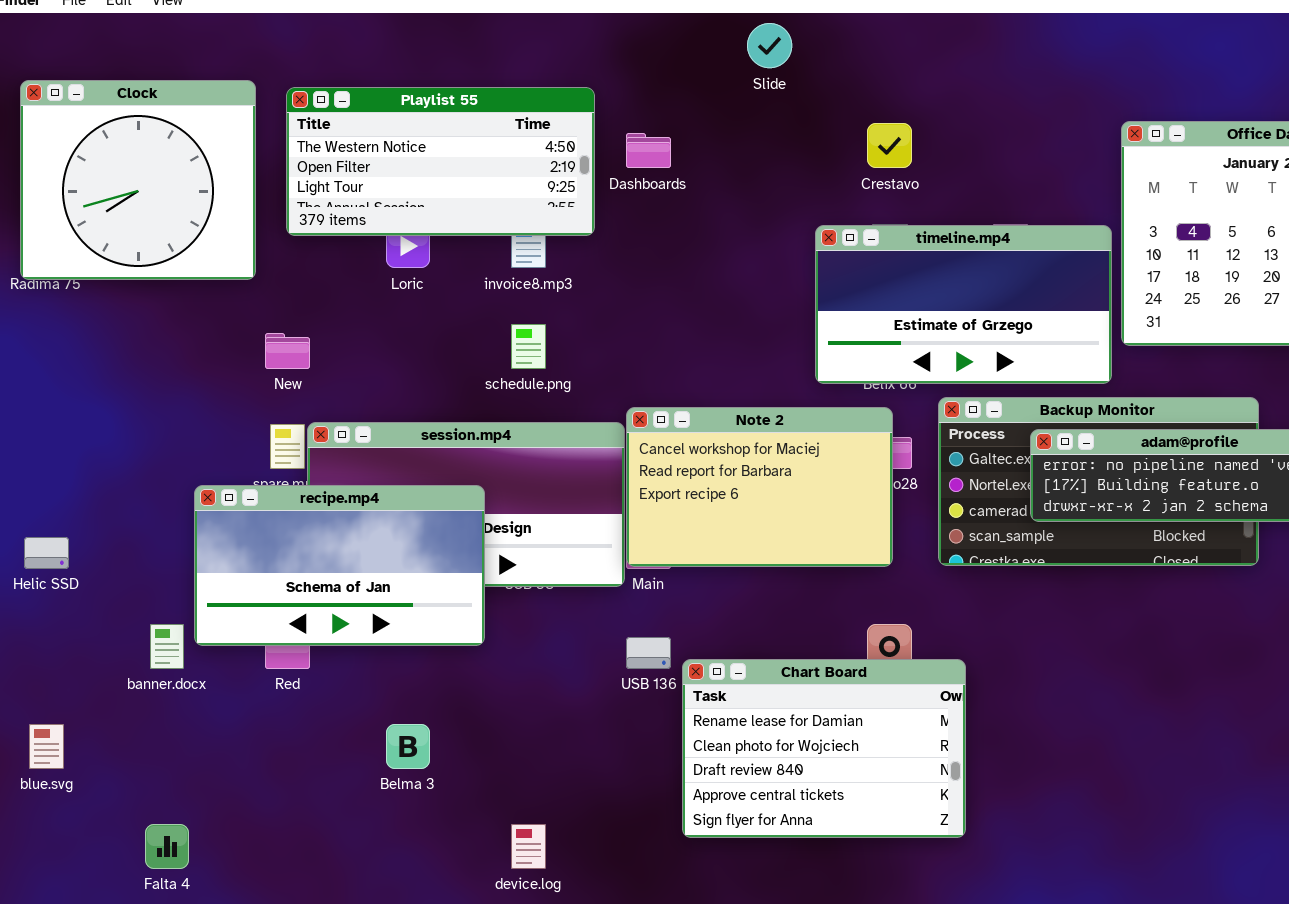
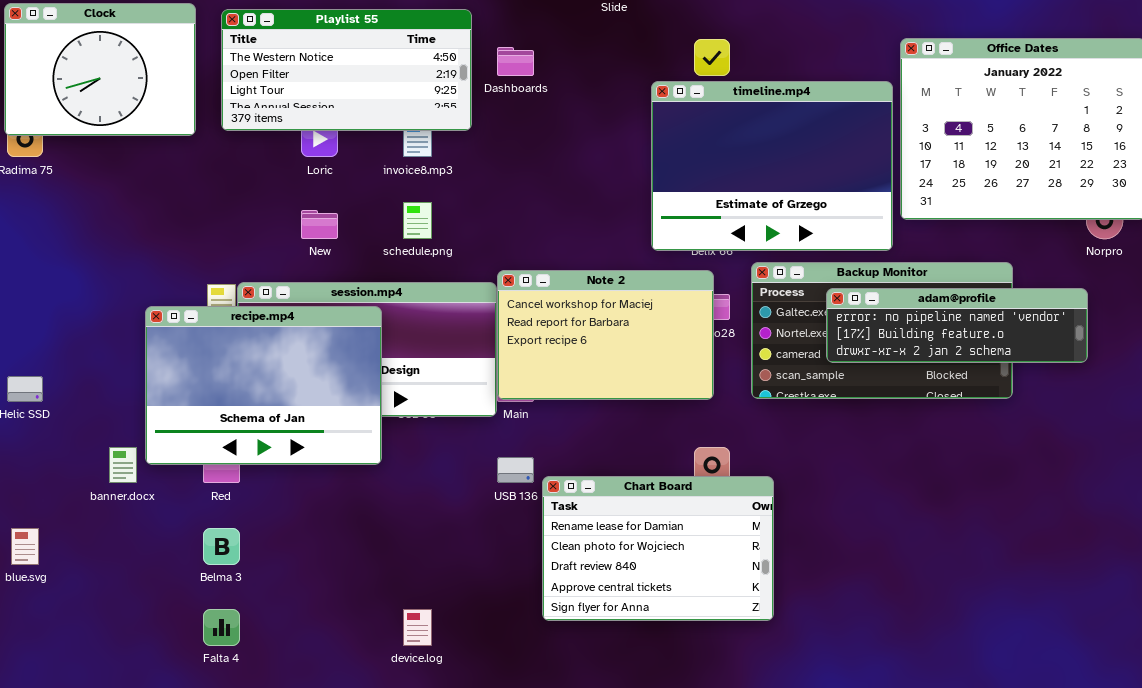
Clock: [20,80,256,280] -> [4,3,196,136], resized
timeline.mp4: [815,225,1112,384] -> [651,81,893,251], resized
New: [265,333,310,369] -> [301,210,338,239], moved
recipe.mp4: [194,485,485,646] -> [145,306,382,465], resized
Belma 3: [386,724,430,769] -> [203,528,240,565], moved
Falta 4: [145,824,189,869] -> [203,609,240,646], moved

